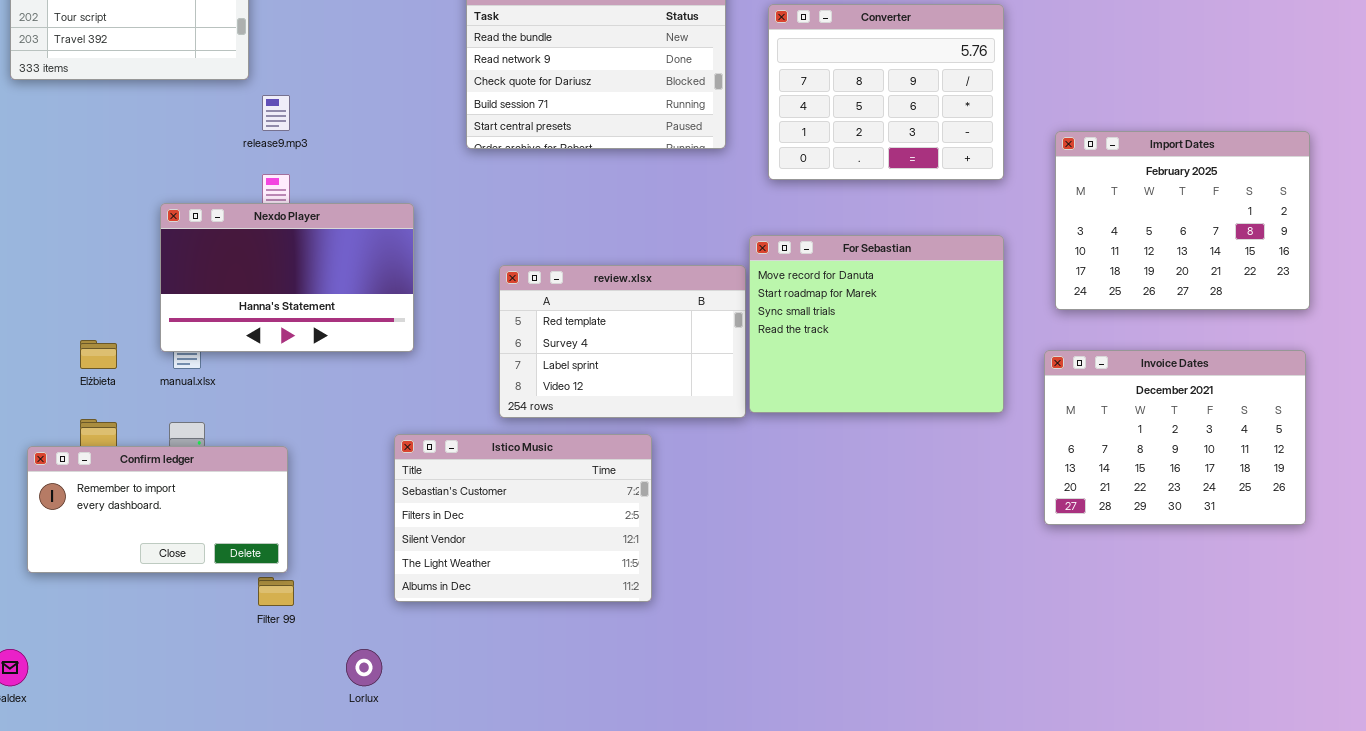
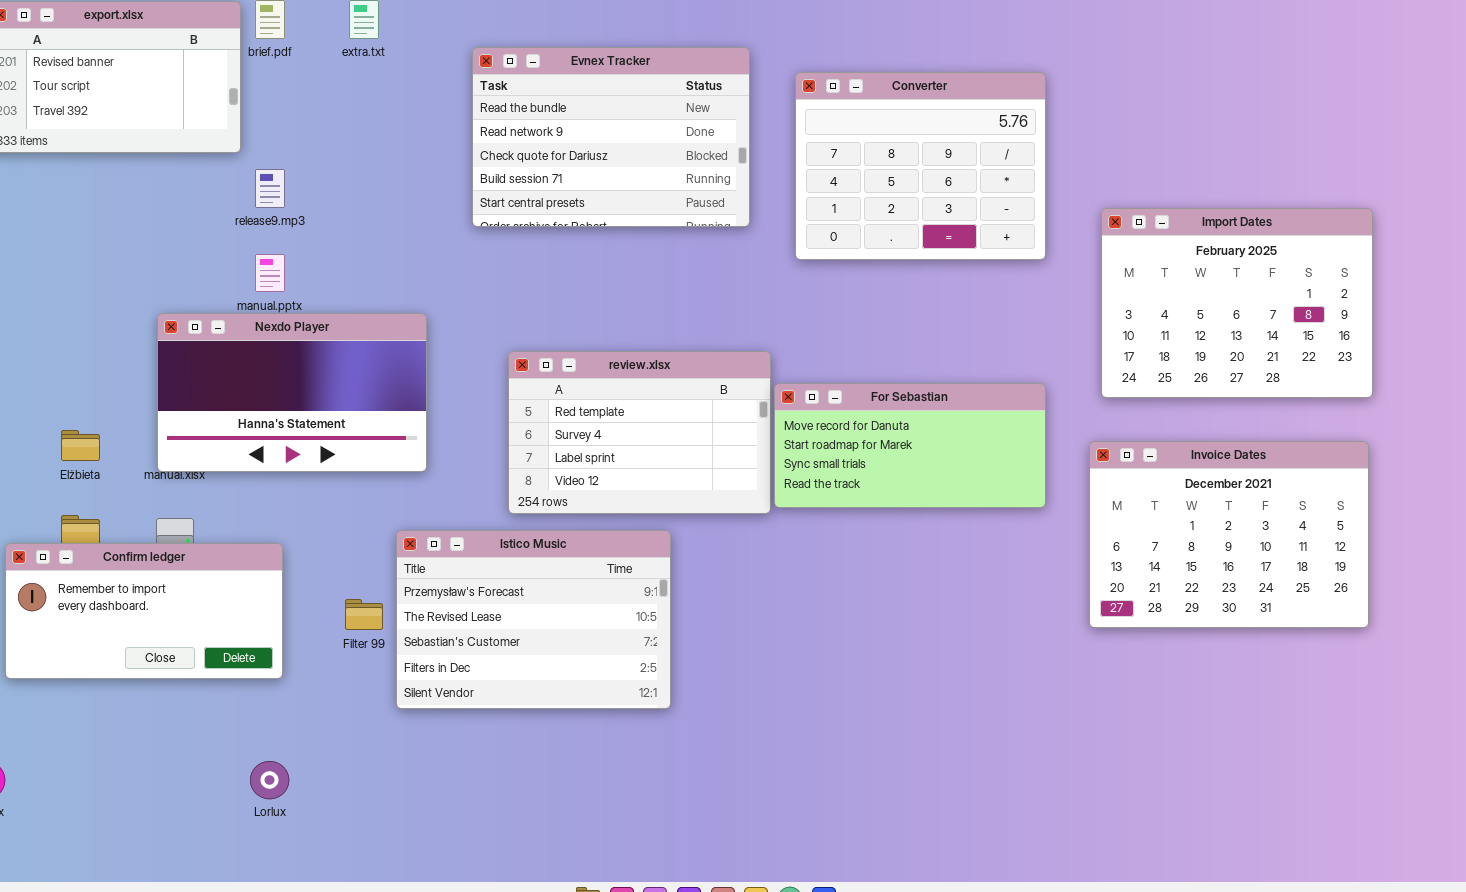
Nexdo Player: [160,203,414,352] -> [157,313,427,472], moved
For Sebastian: [749,235,1004,413] -> [774,383,1046,508], resized
Istico Music: [394,434,652,602] -> [396,530,671,709], scrolled up 2 rows
Filter 99: [258,577,294,606] -> [345,599,383,630], moved
Lorlux: [346,649,382,686] -> [250,761,289,799], moved

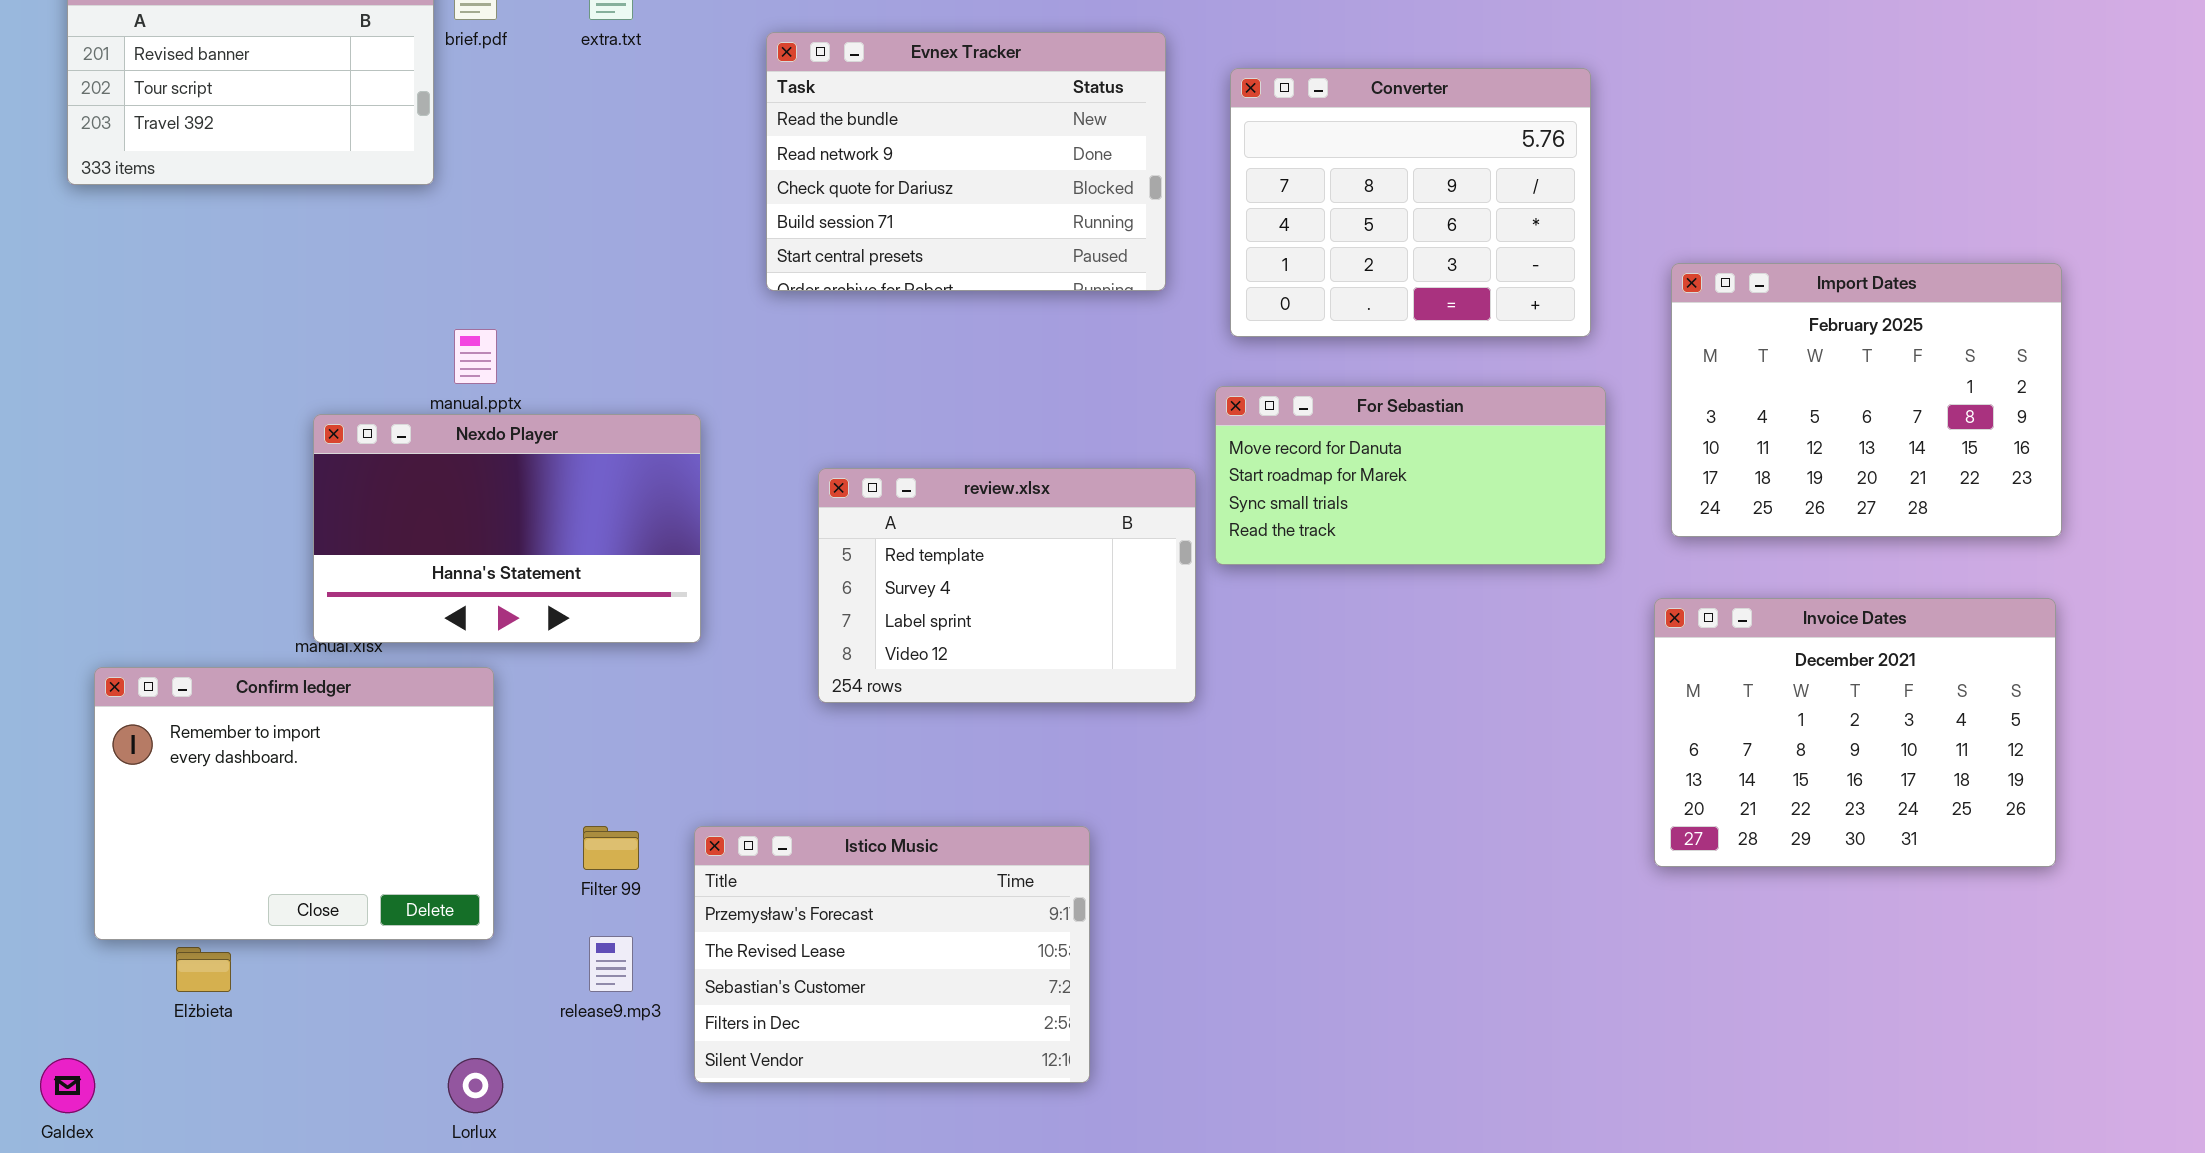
release9.mp3: [255,169,285,208] -> [589,936,633,992], moved
For Sebastian: [774,383,1046,508] -> [1215,386,1606,565], moved
Elżbieta: [61,430,100,461] -> [176,947,231,992], moved
Istico Music: [396,530,671,709] -> [694,826,1090,1083], moved
Confirm ledger: [5,543,283,679] -> [94,667,494,940], resized

